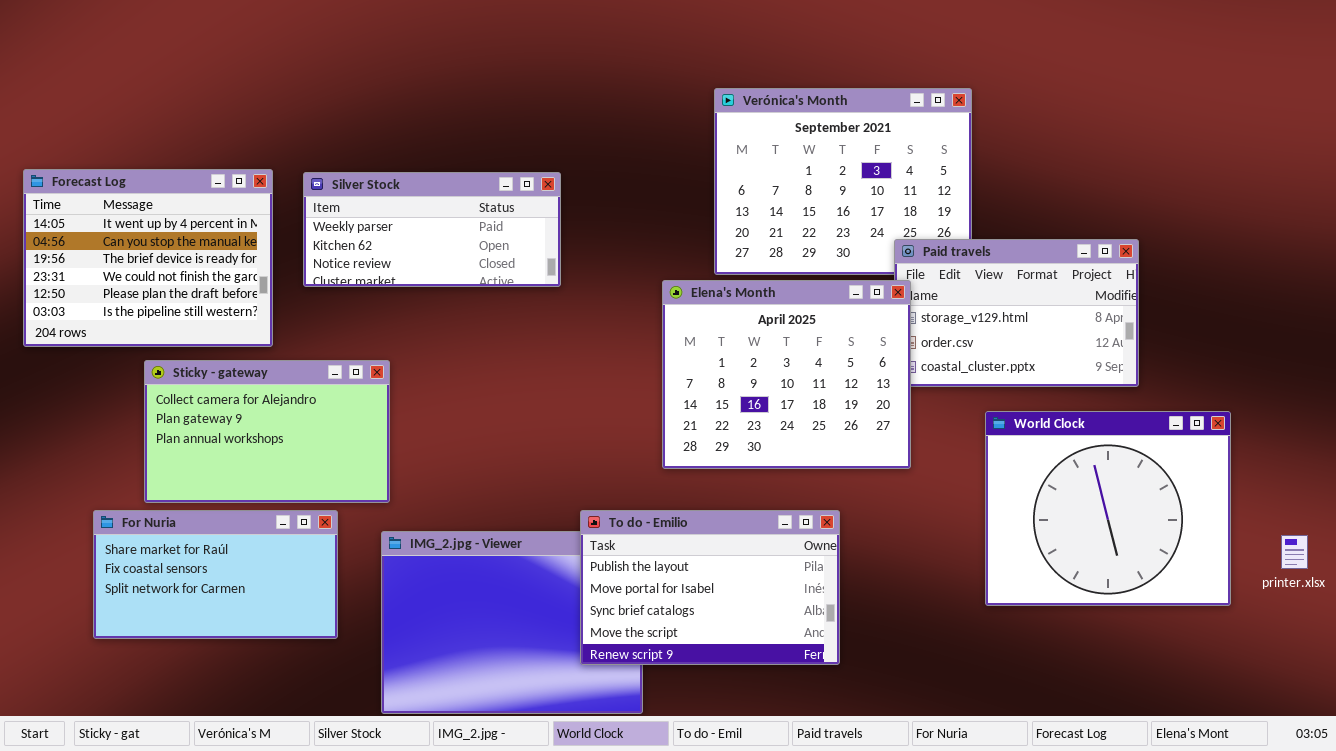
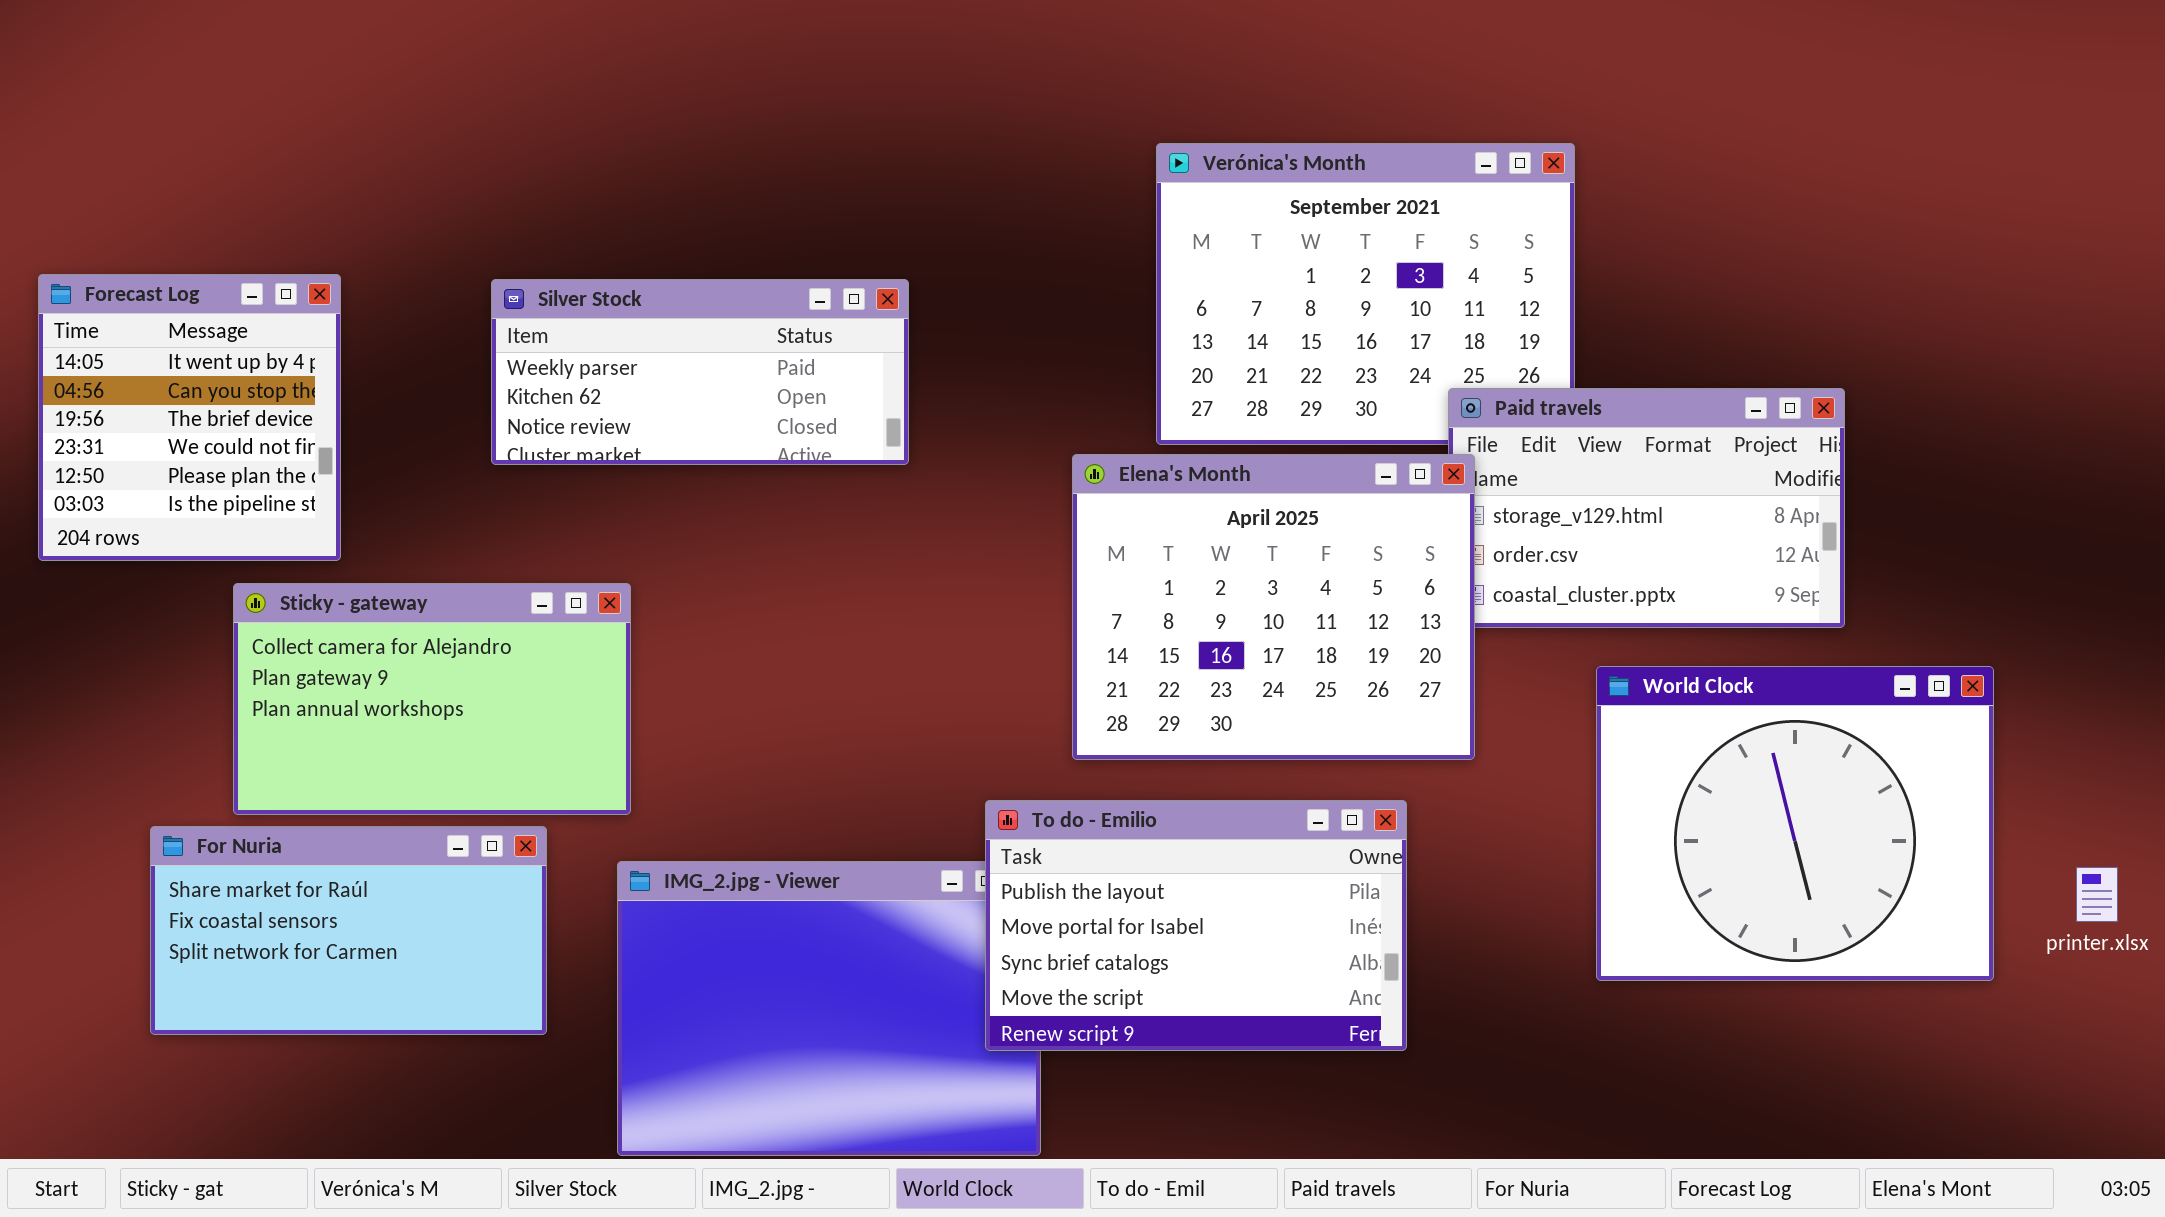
Forecast Log: [23,169,273,347] -> [38,274,341,561], resized
To do - Emilio: [580,510,840,665] -> [985,800,1407,1051], moved

